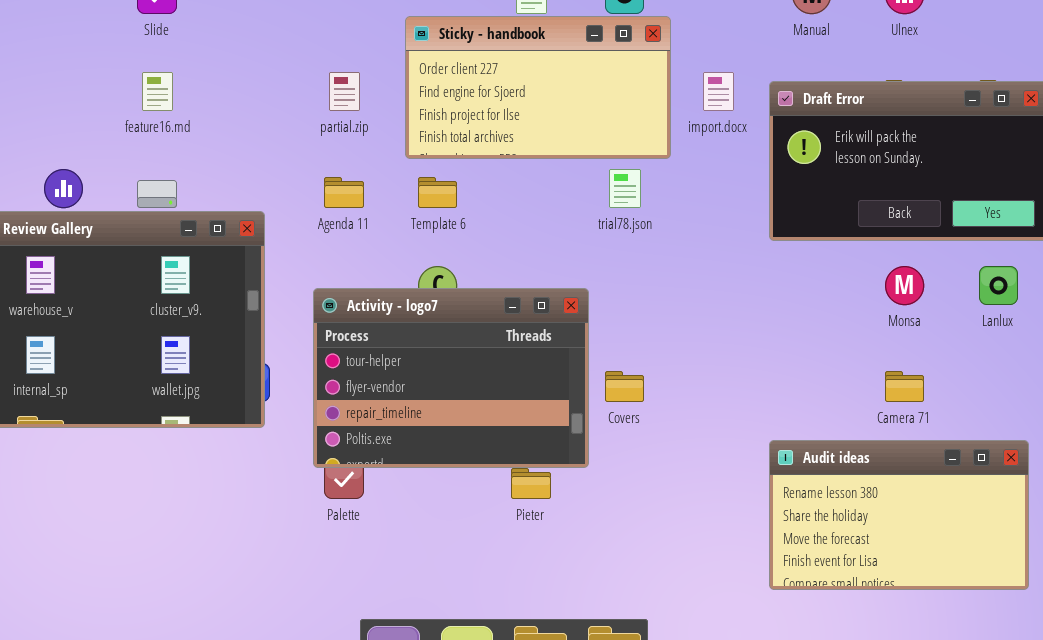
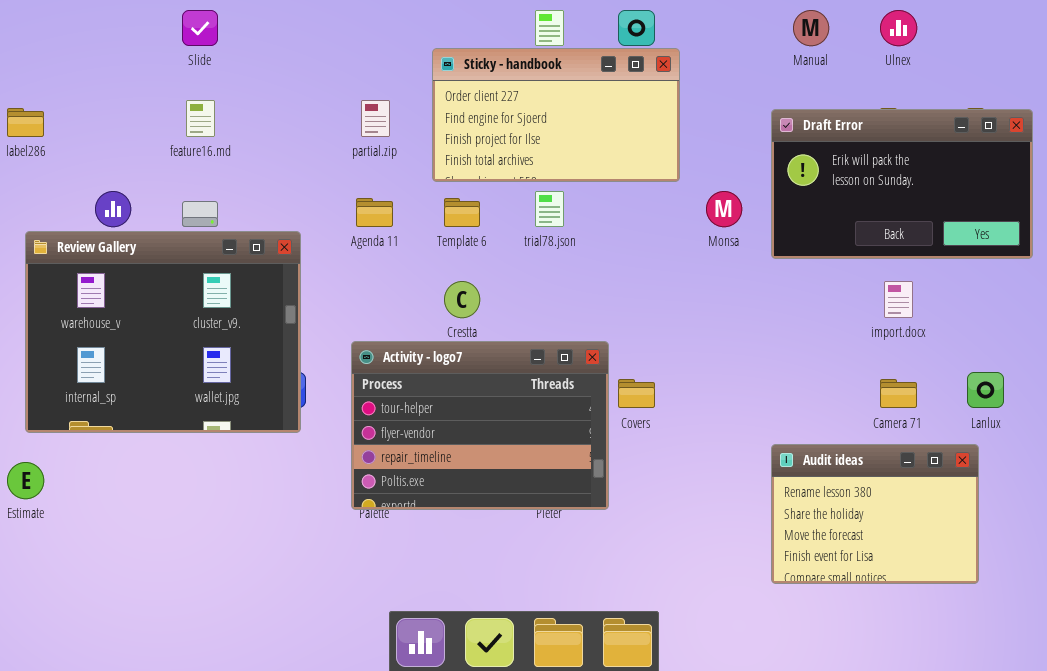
import.docx: [703,72,734,111] -> [884,281,913,318], moved
trial78.json: [609,169,641,208] -> [535,191,564,227], moved
Monsa: [885,266,924,305] -> [706,191,742,227], moved
Lanlux: [979,266,1018,305] -> [967,372,1004,408], moved
Activity - logo7: [313,288,589,468] -> [351,341,609,510], moved
Audit ideas: [769,440,1029,590] -> [771,444,979,584], resized

